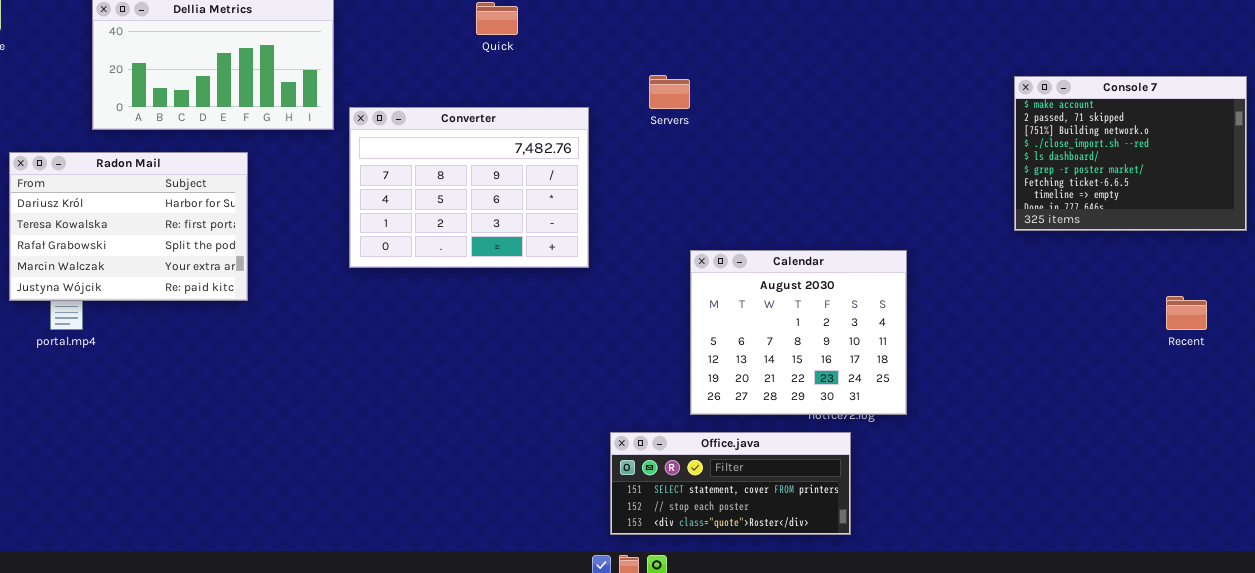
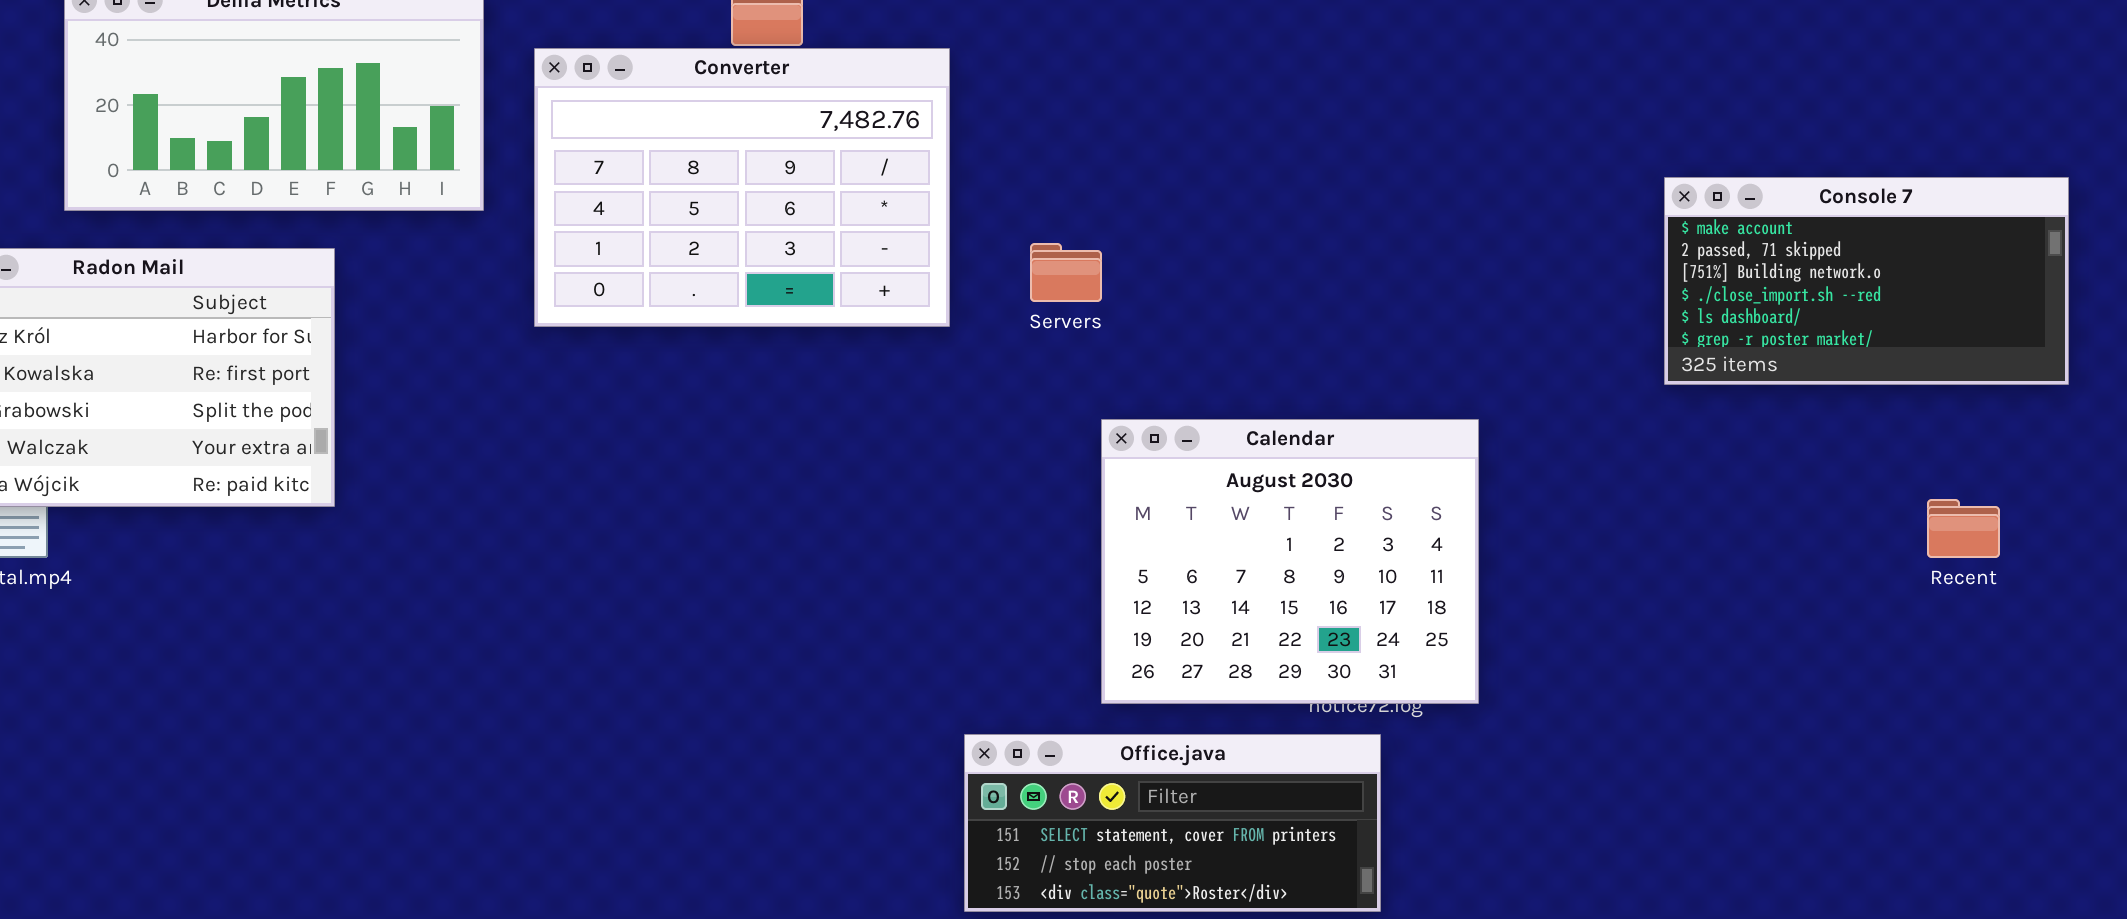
Servers: [649,75,690,109] -> [1030,243,1102,302], moved
Console 7: [1014,76,1247,231] -> [1664,177,2069,385], resized
Converter: [349,107,589,268] -> [534,48,950,327], moved

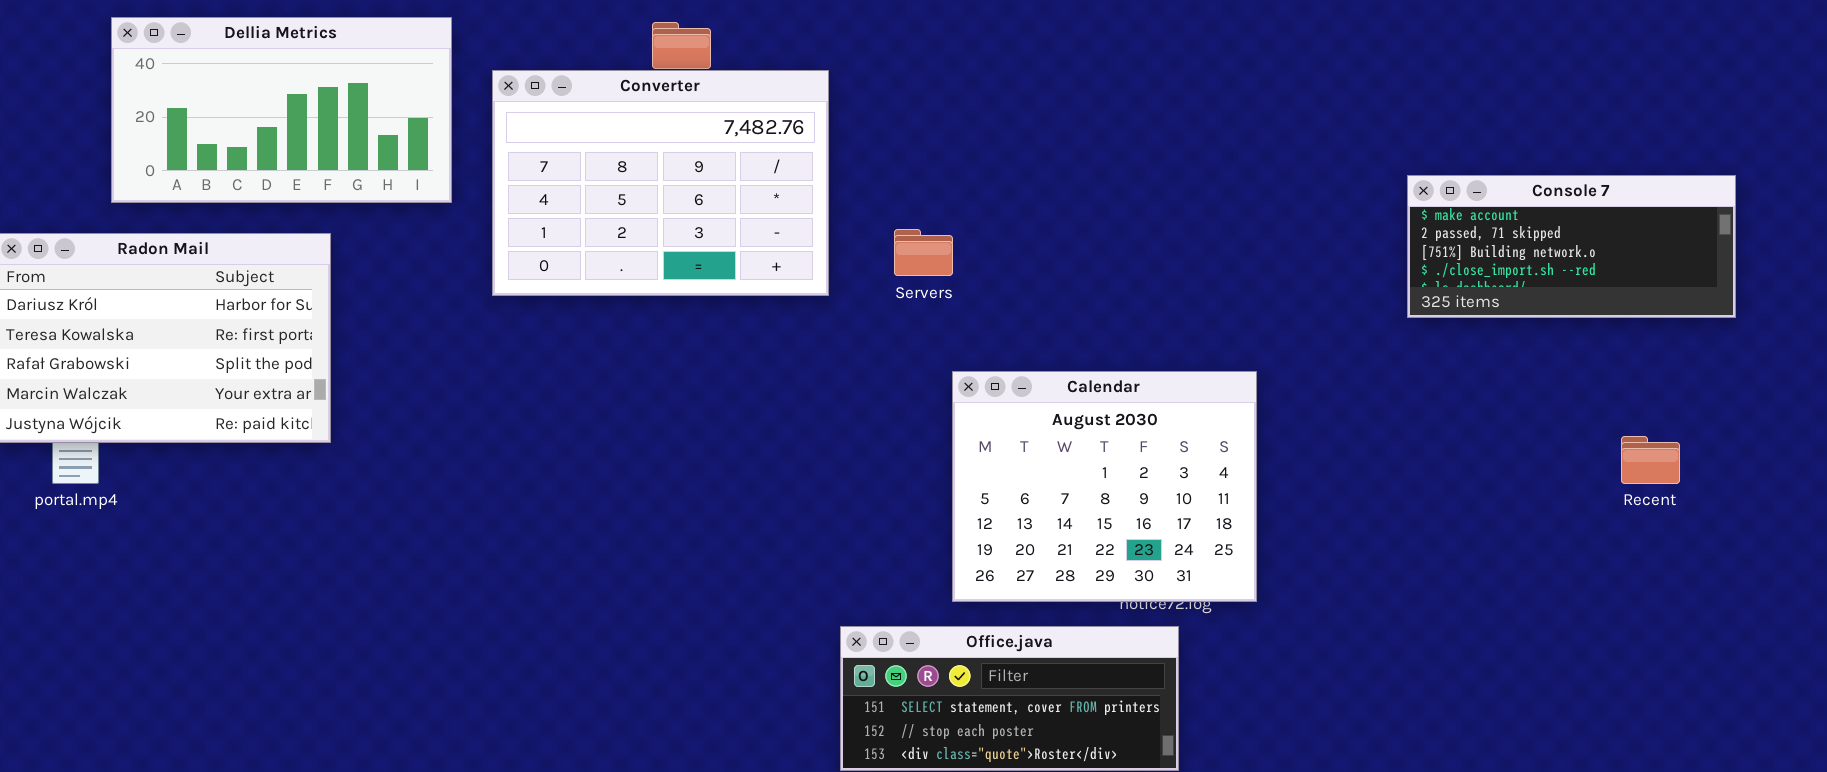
Console 7: [1664,177,2069,385] -> [1407,175,1736,318], resized

